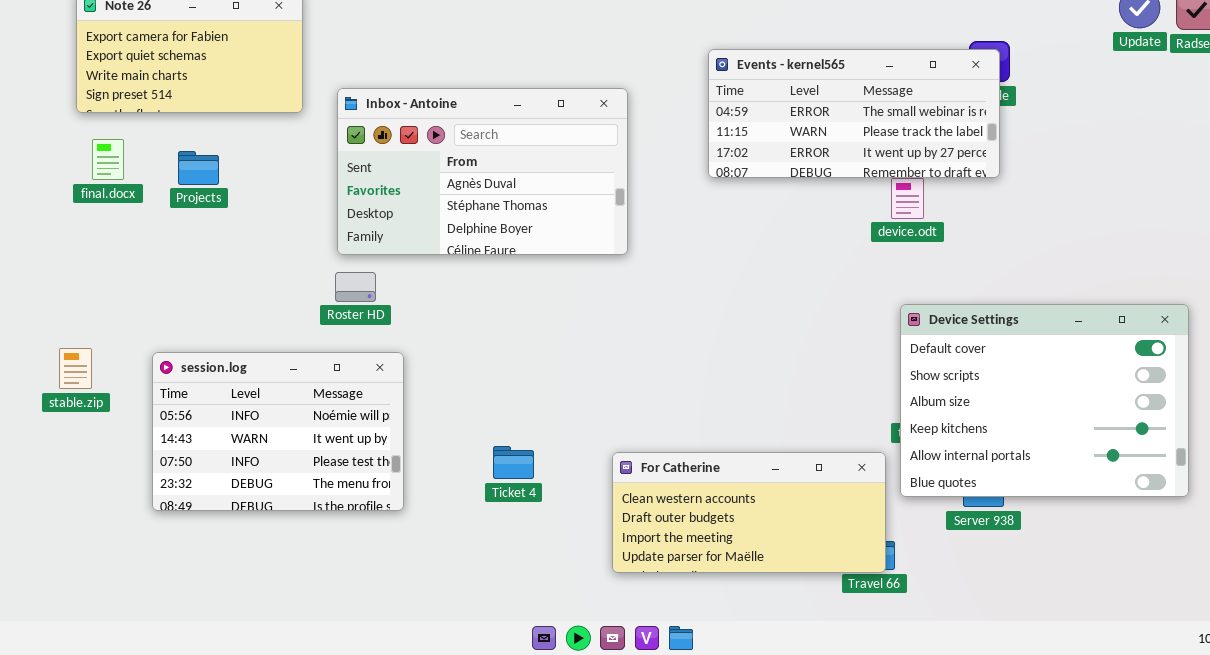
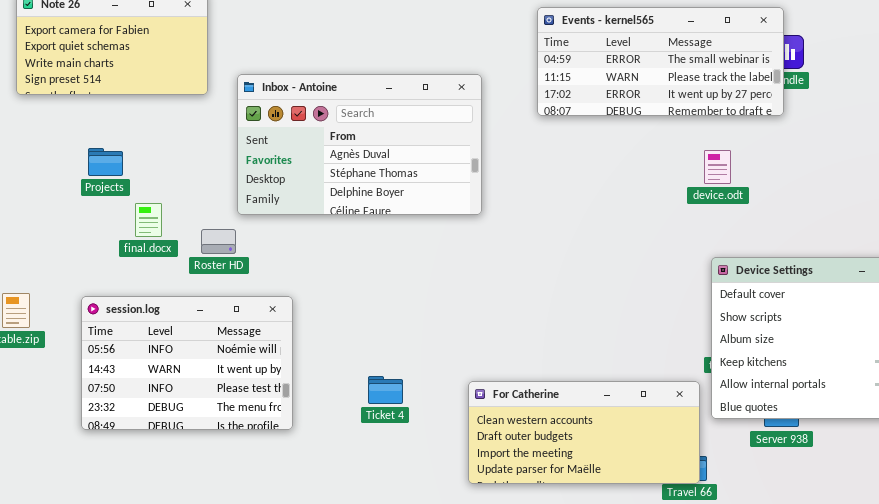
Events - kernel565: [708,49,1000,178] -> [537,7,784,116], moved
final.docx: [92,139,124,180] -> [135,203,162,237], moved
Projects: [178,151,219,185] -> [88,148,123,176], moved
Roster HD: [335,272,376,302] -> [201,229,236,254], moved

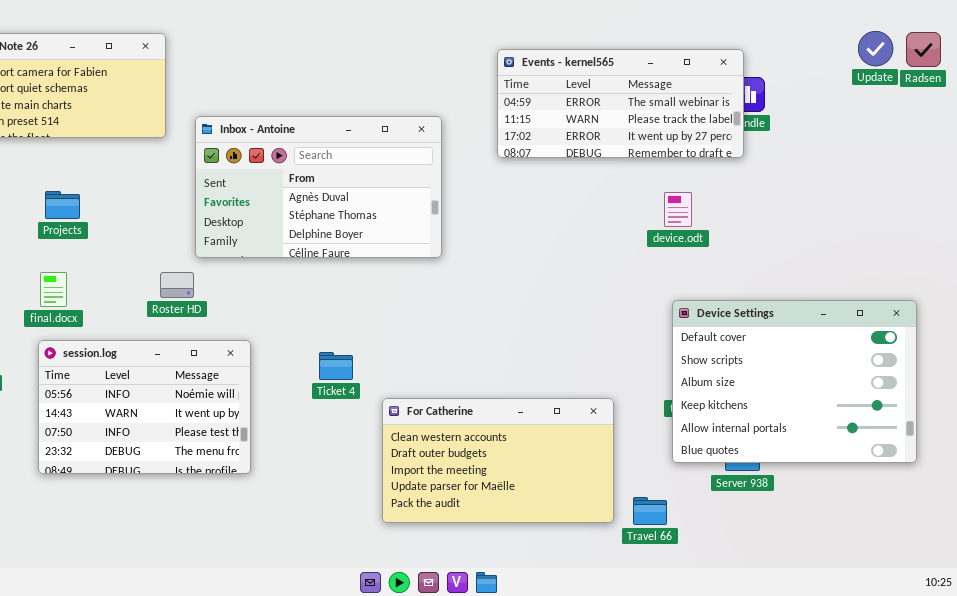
final.docx: [135,203,162,237] -> [40,272,67,307], moved
Ticket 4: [368,376,403,404] -> [319,352,353,380], moved
For Catherine: [468,381,700,484] -> [382,398,614,523], moved, resized

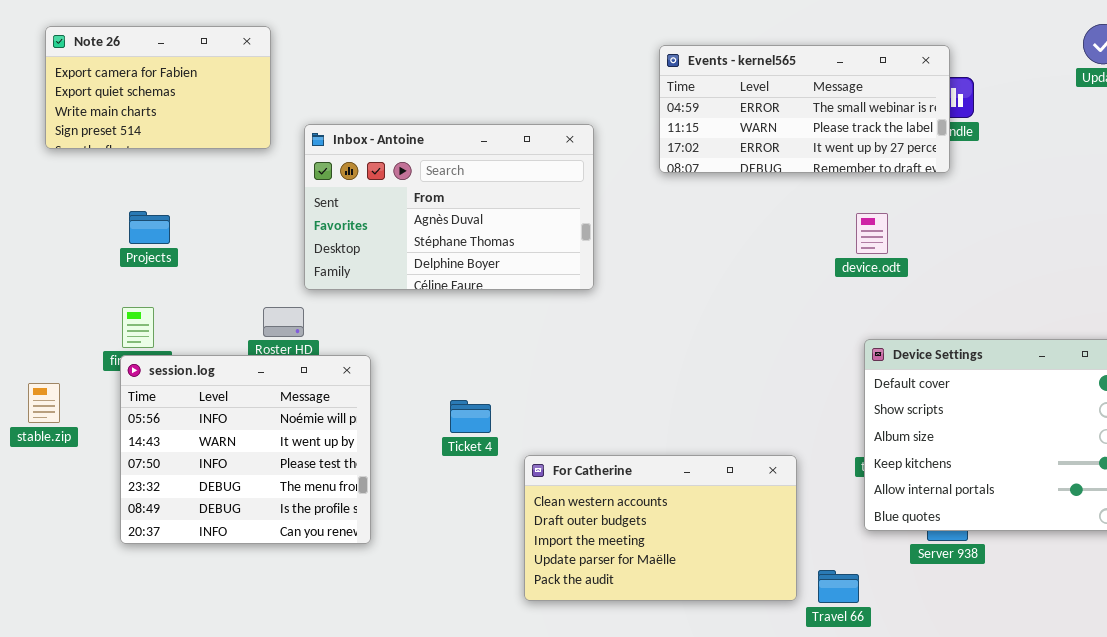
session.log: [38,340,251,474] -> [120,355,371,544], resized

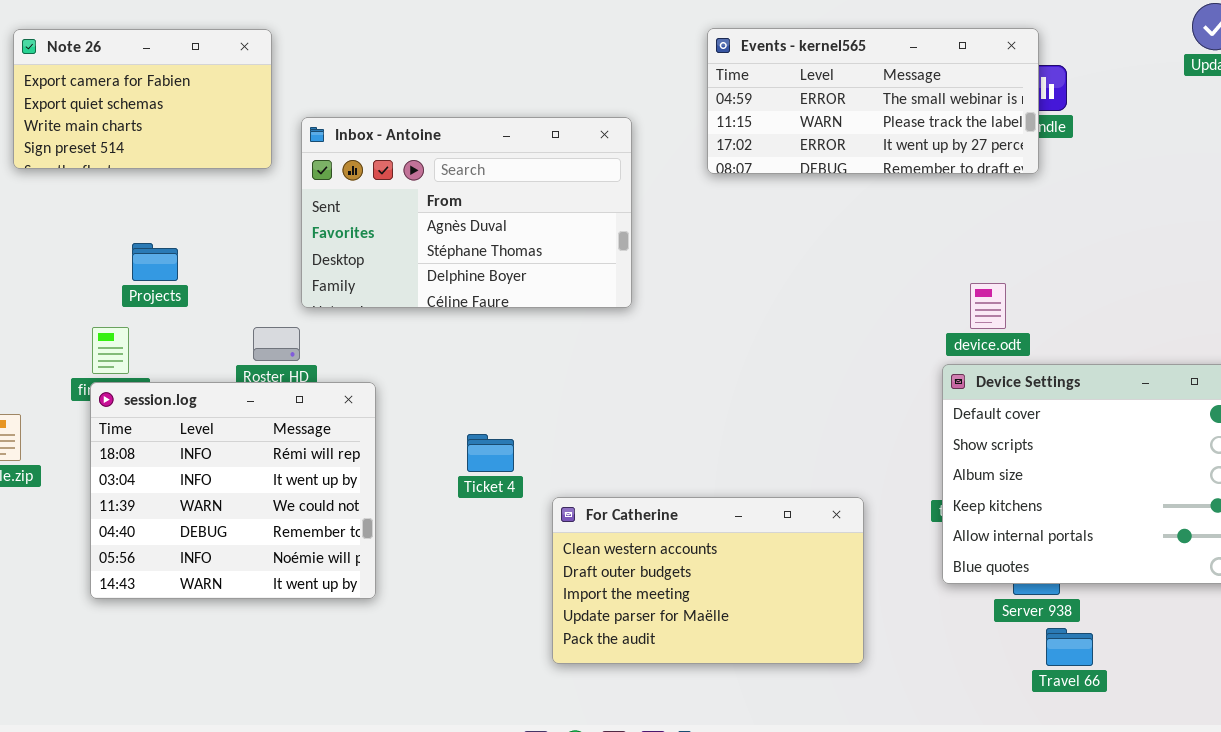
Note 26: [45,26,271,149] -> [13,29,272,169], moved
Projects: [129,211,170,244] -> [132,243,178,281], moved
device.odt: [856,213,888,254] -> [970,283,1006,329], moved
session.log: [120,355,371,544] -> [90,382,376,599], scrolled up 4 rows
Travel 66: [818,570,859,603] -> [1046,628,1093,666], moved

